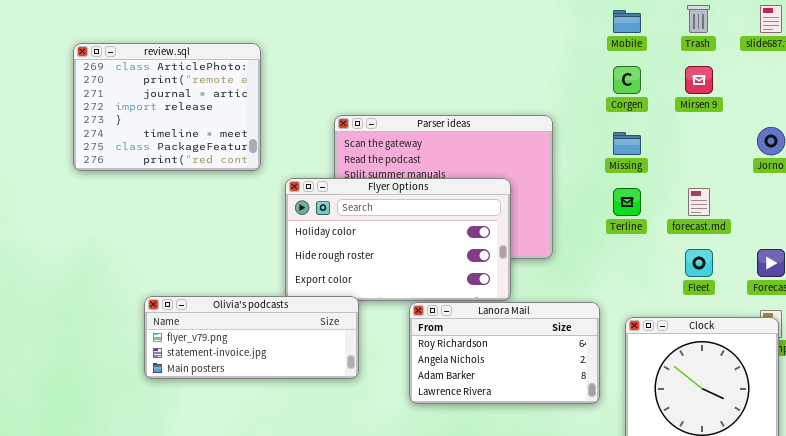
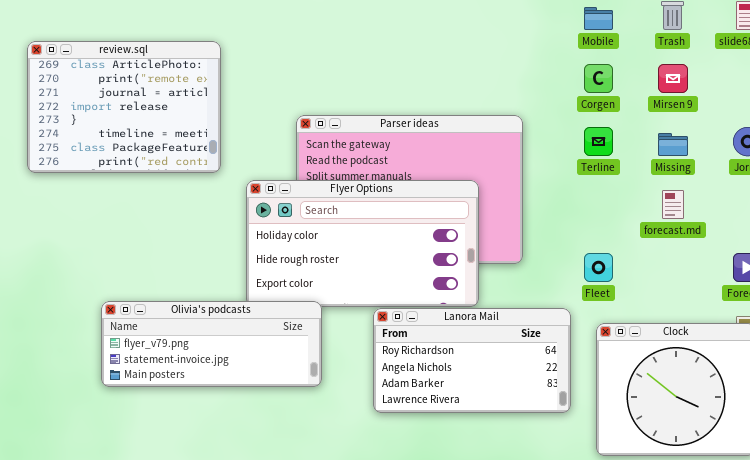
Missing: [613,132,641,155] -> [658,133,688,156], moved
Terline: [613,188,641,216] -> [584,127,613,156], moved
Fleet: [685,249,713,277] -> [584,253,613,282], moved

